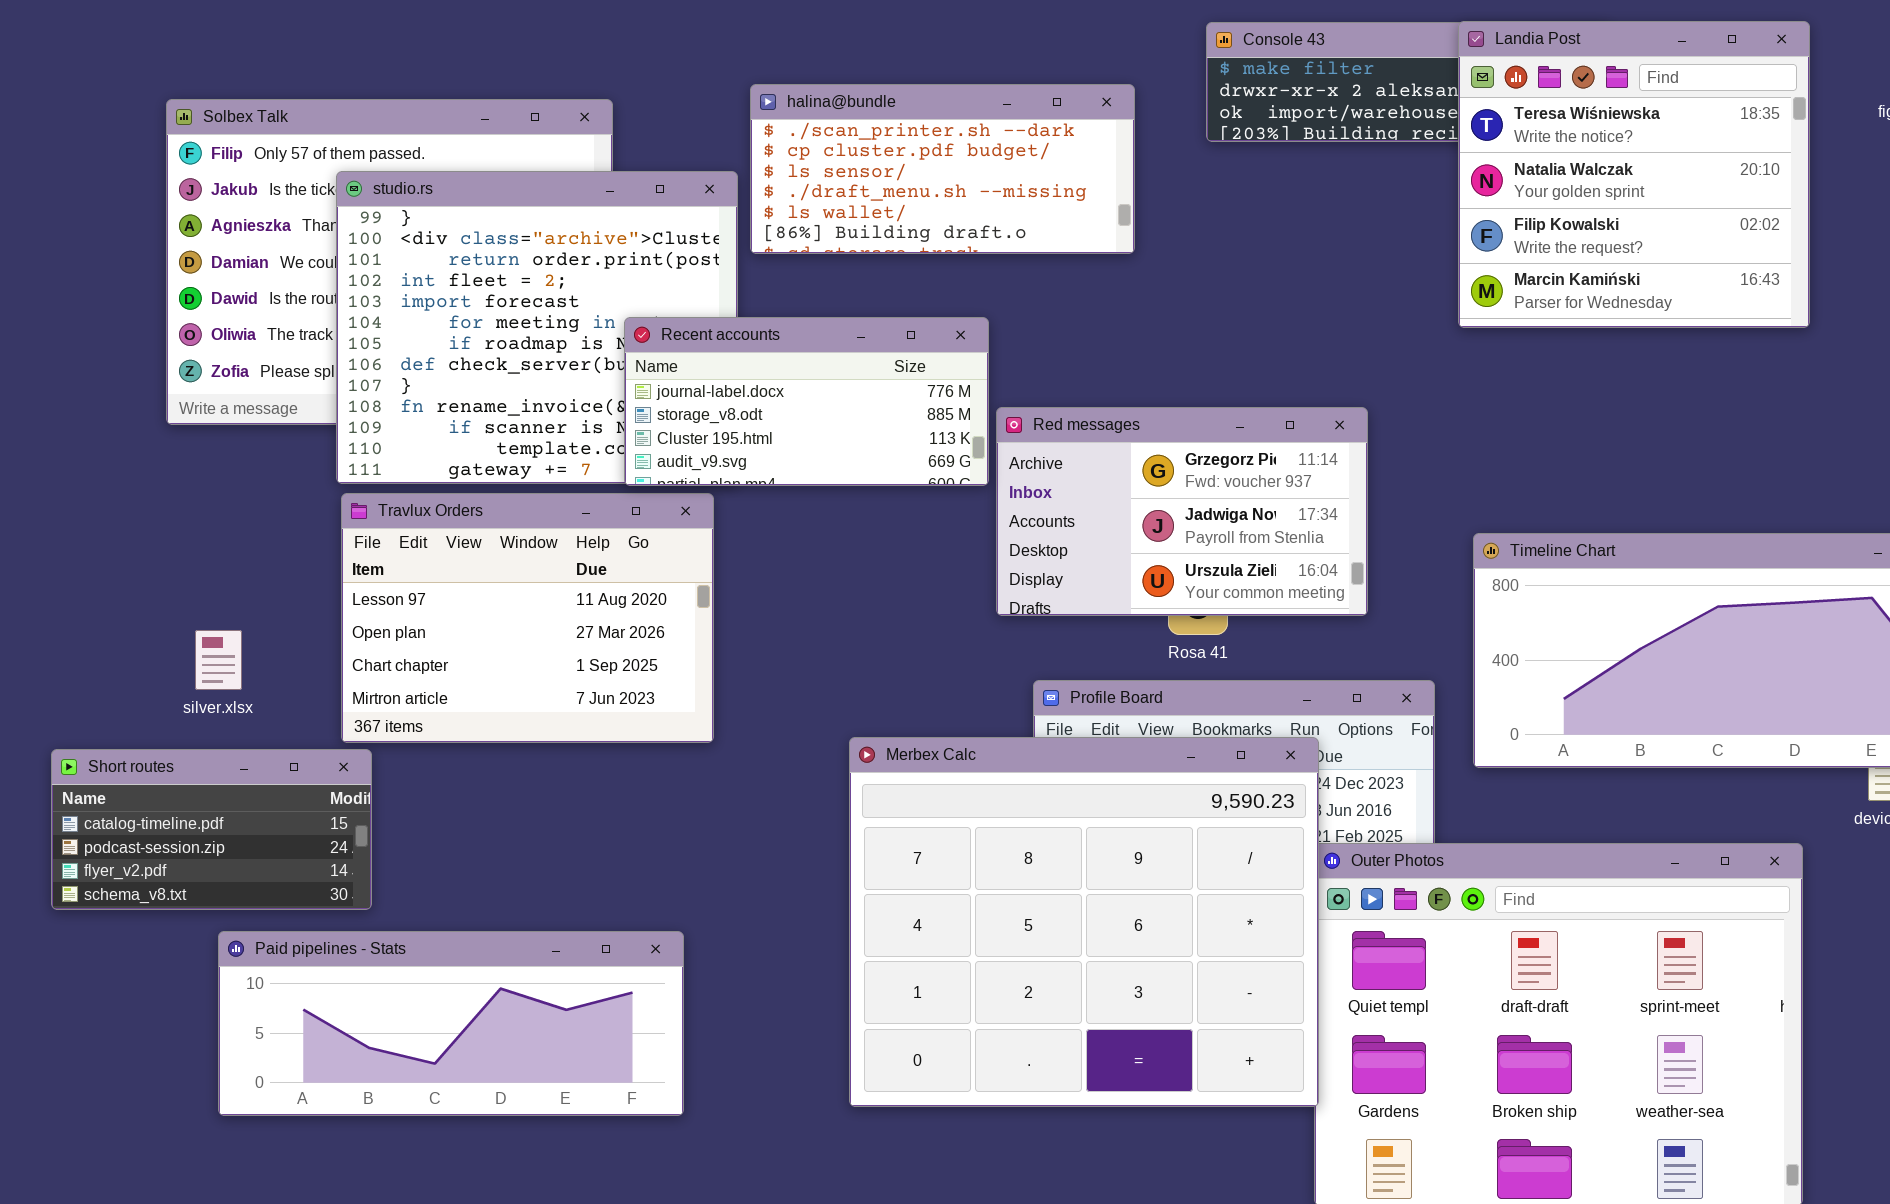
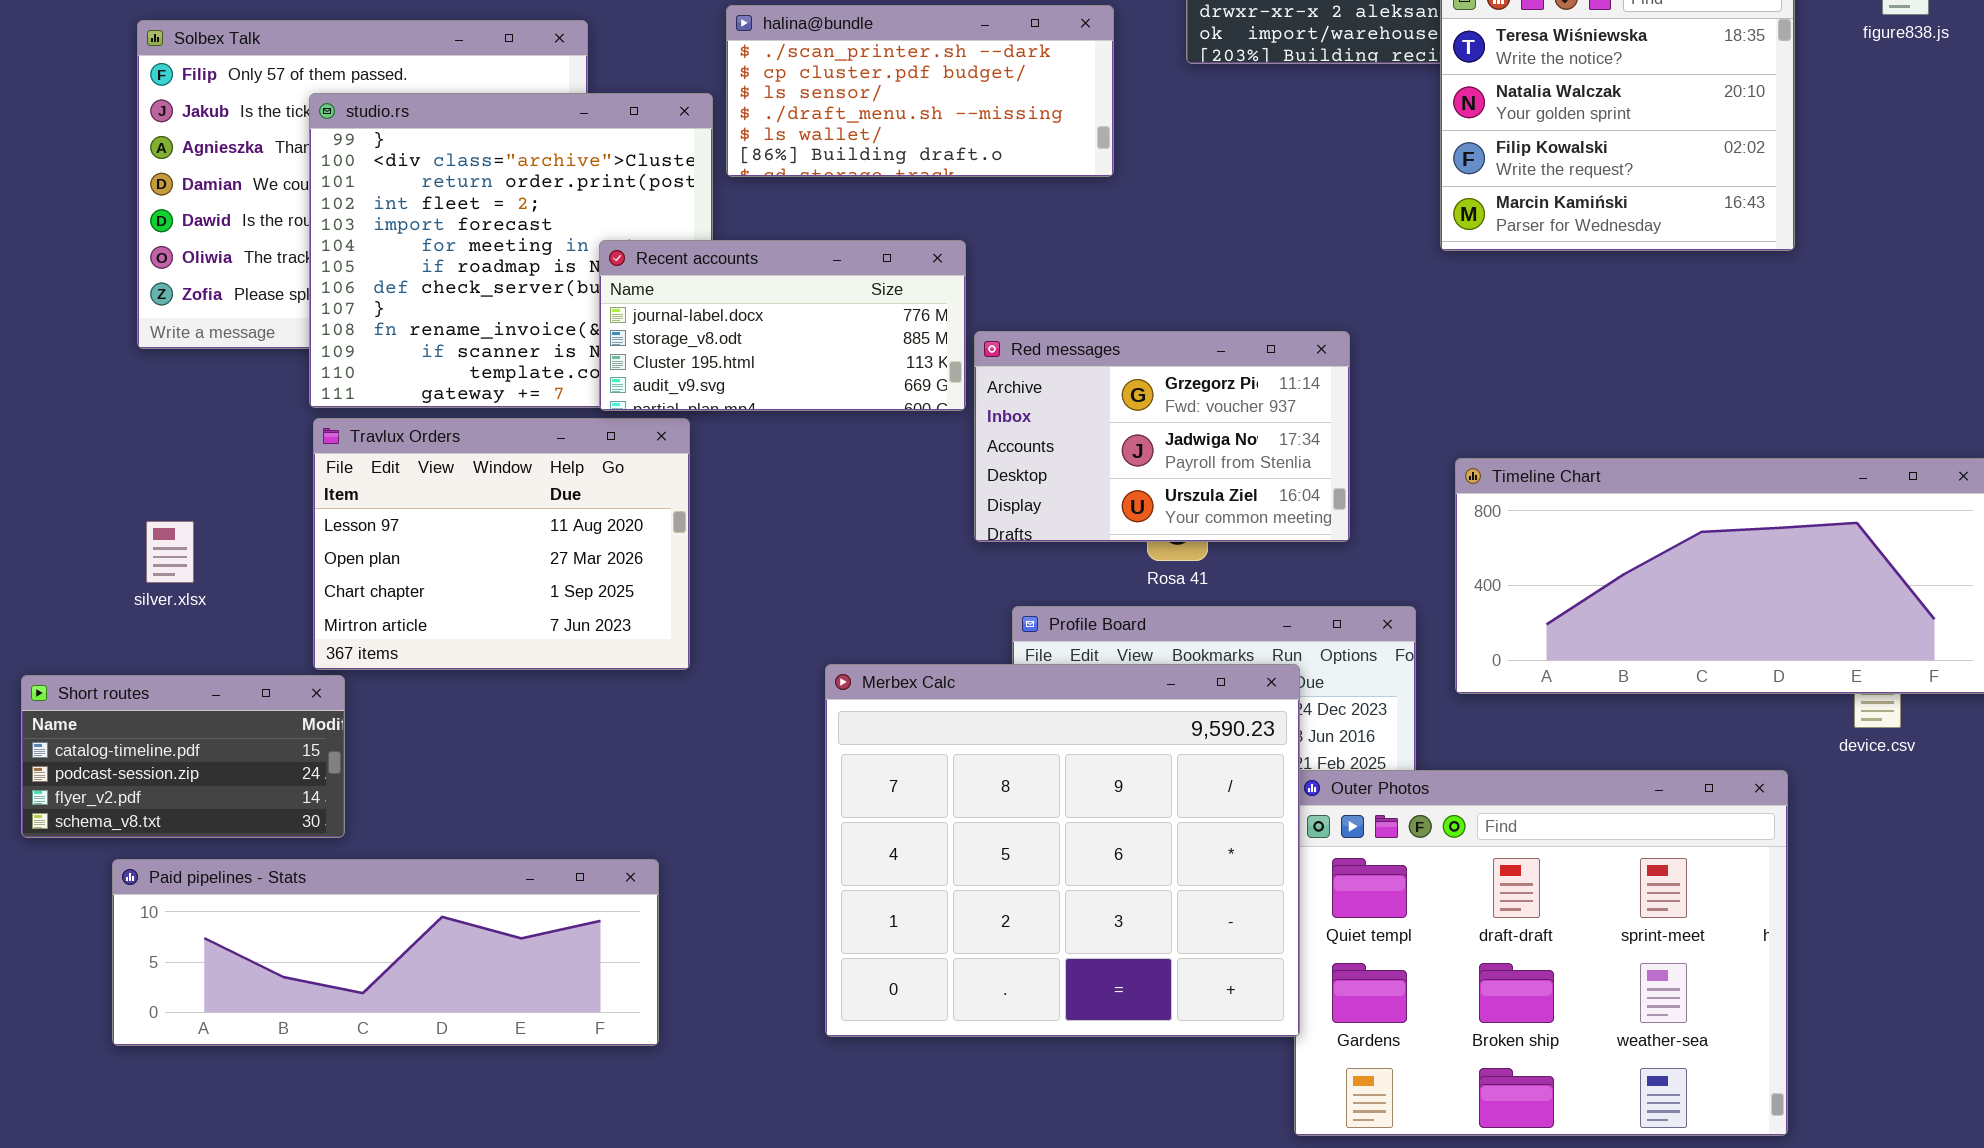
silver.xlsx: [195,630,242,690] -> [146,521,194,583], moved
Paid pipelines - Stats: [218,931,684,1116] -> [112,859,659,1046], resized

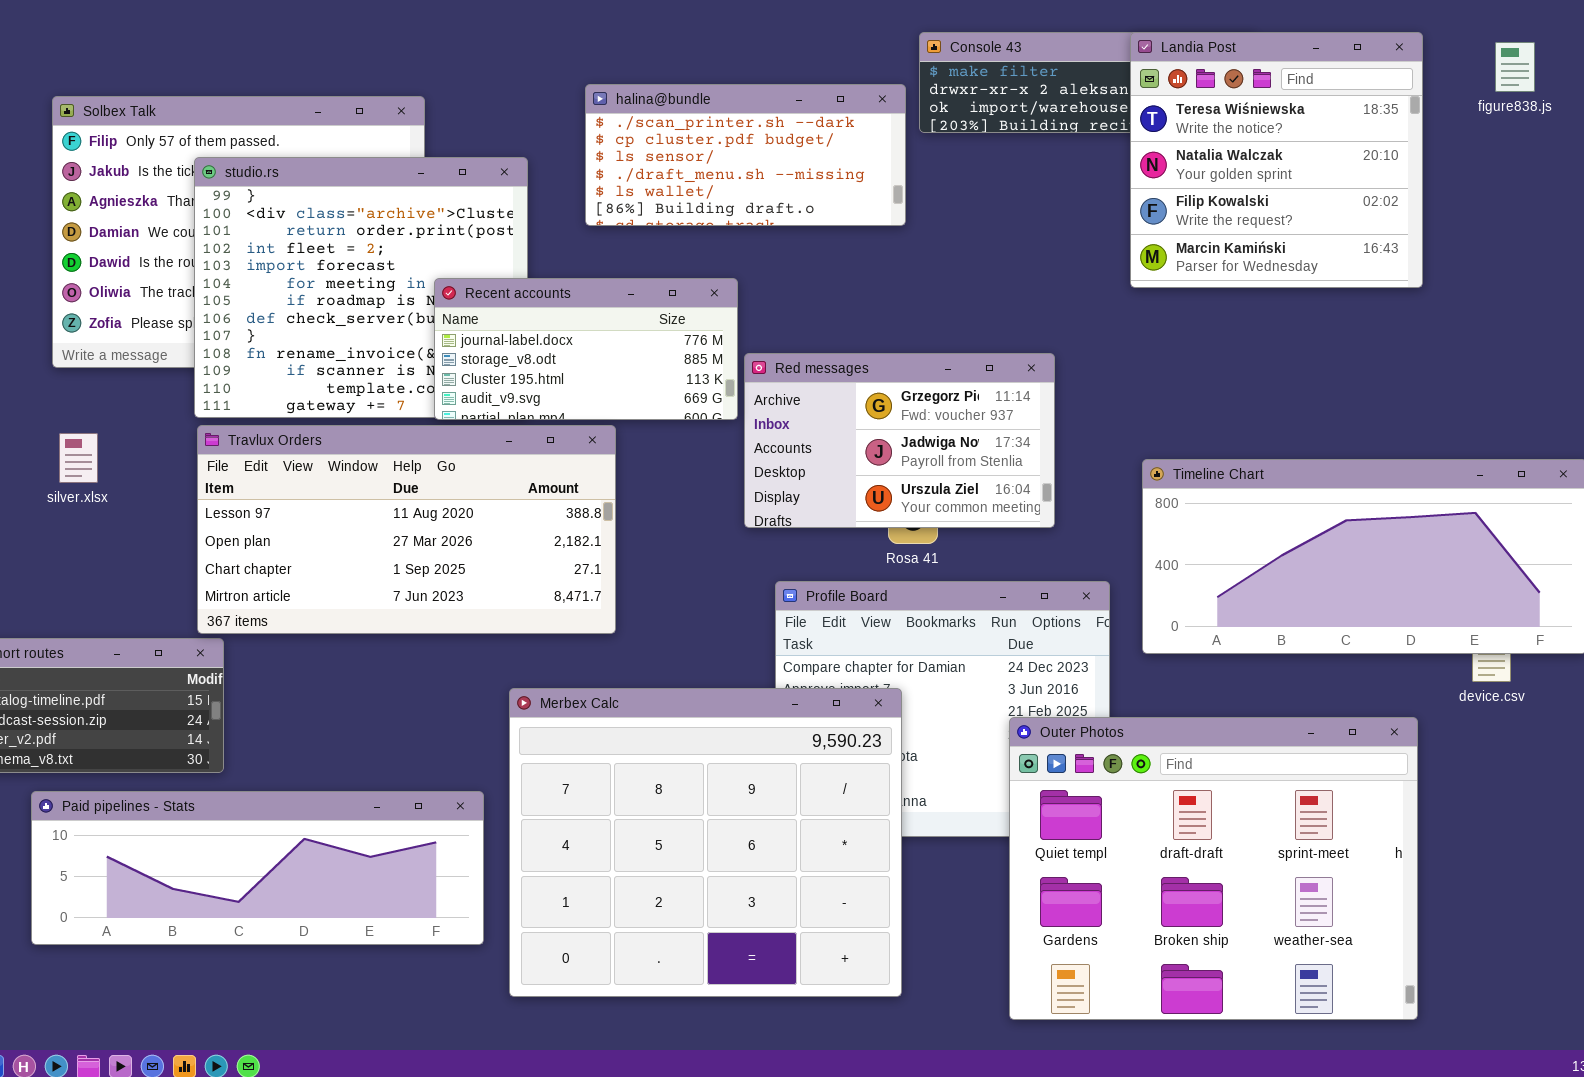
halina@bundle: [726,5,1114,177] -> [585,84,906,226], moved
Travlux Orders: [313,418,690,670] -> [197,425,616,634], resized
silver.xlsx: [146,521,194,583] -> [59,433,98,483], moved
Merbex Calc: [825,664,1300,1037] -> [509,688,902,997], moved

